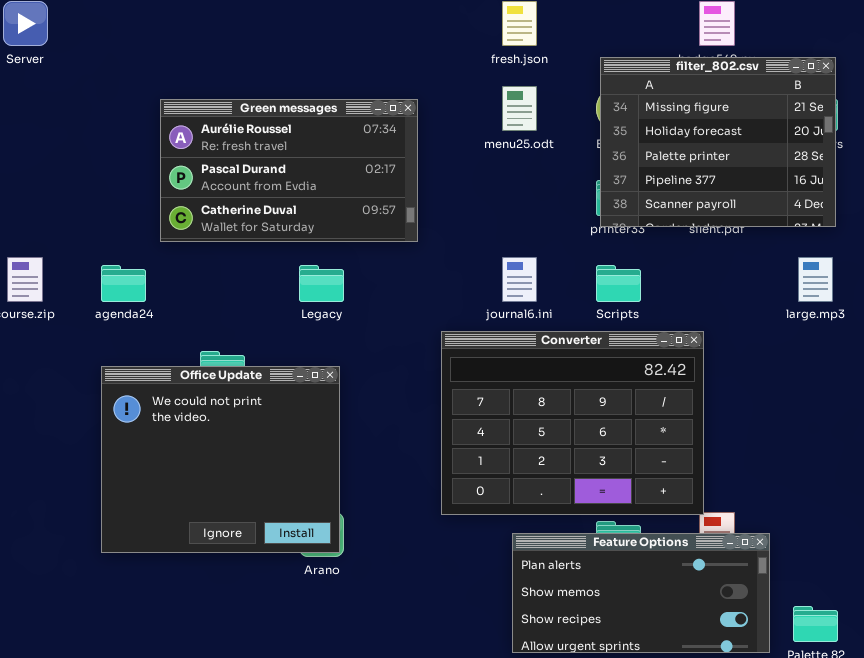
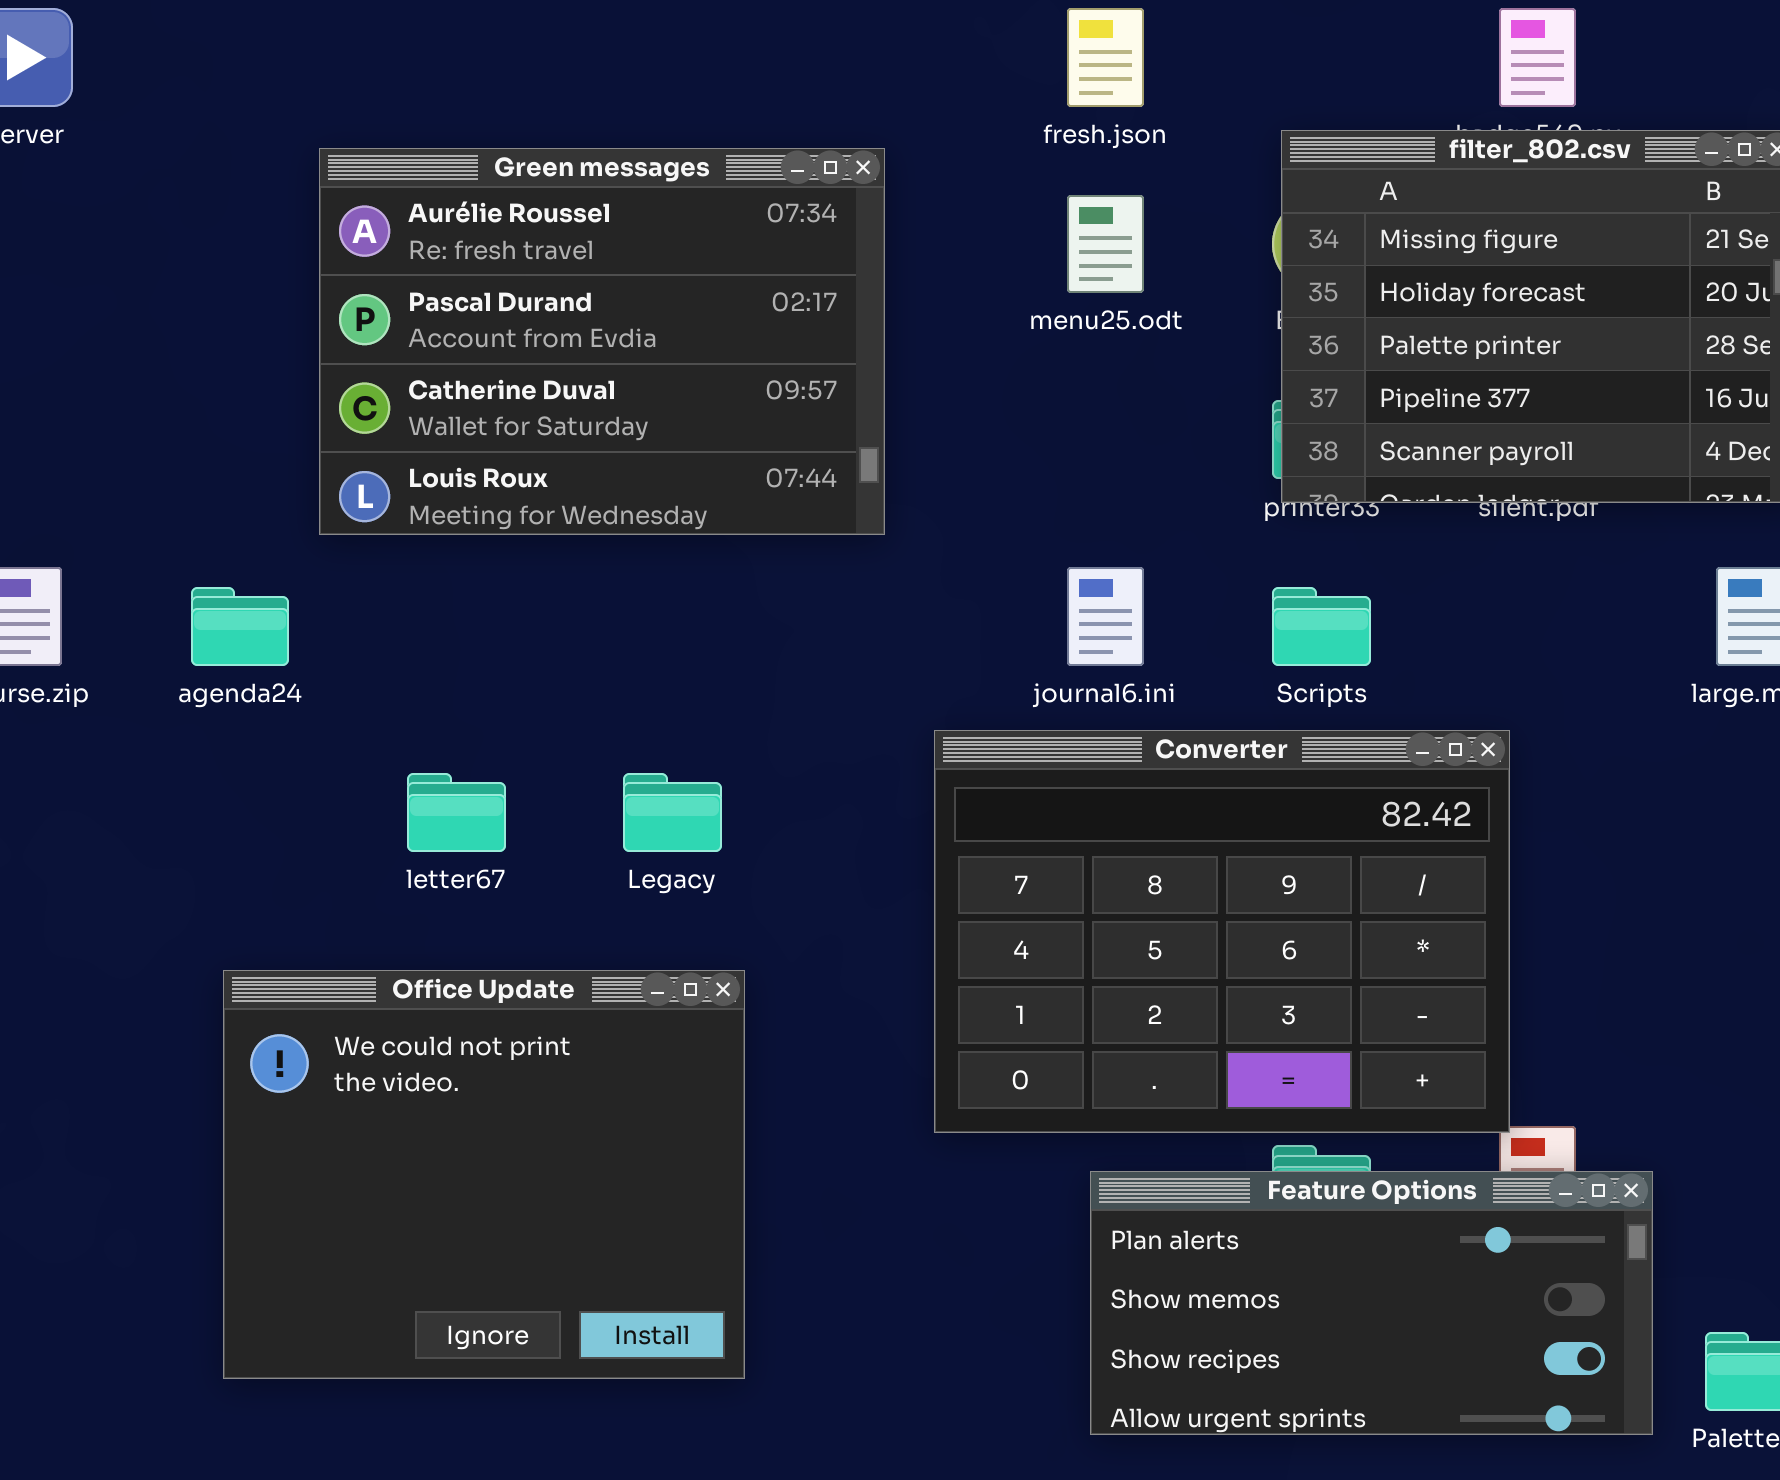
Green messages: [160,99,418,242] -> [319,148,885,535], resized
Legacy: [299,265,344,302] -> [623,773,722,852], moved
Office Update: [101,366,340,553] -> [223,970,745,1379], moved

